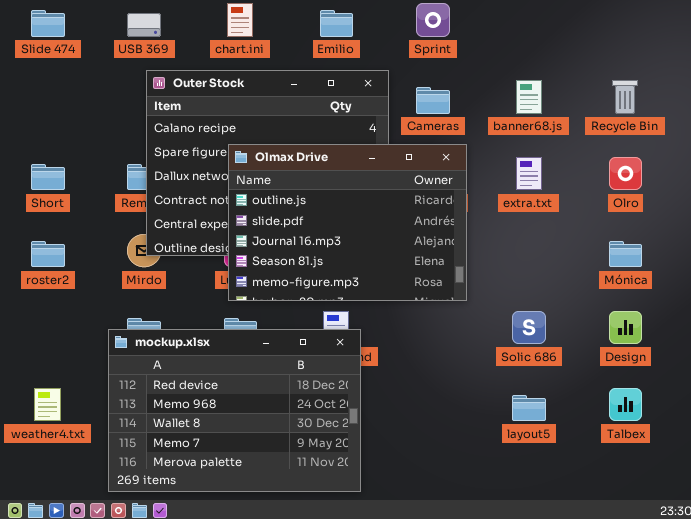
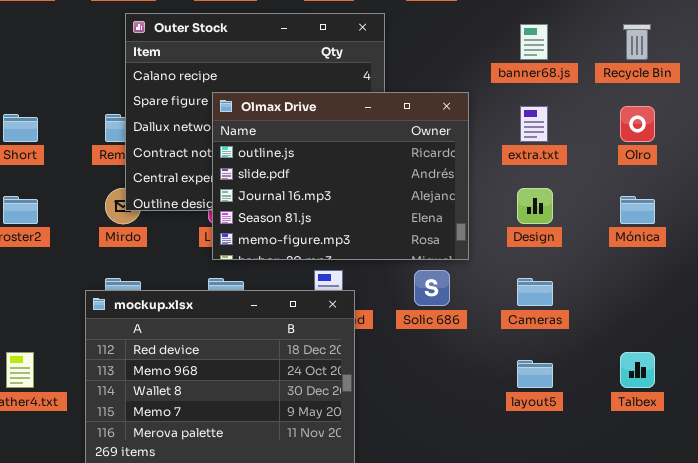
Cameras: [416,87,450,114] -> [517,278,553,306], moved
Solic 686: [512,311,546,344] -> [414,270,450,306], moved
Design: [609,311,642,344] -> [517,188,553,224], moved

